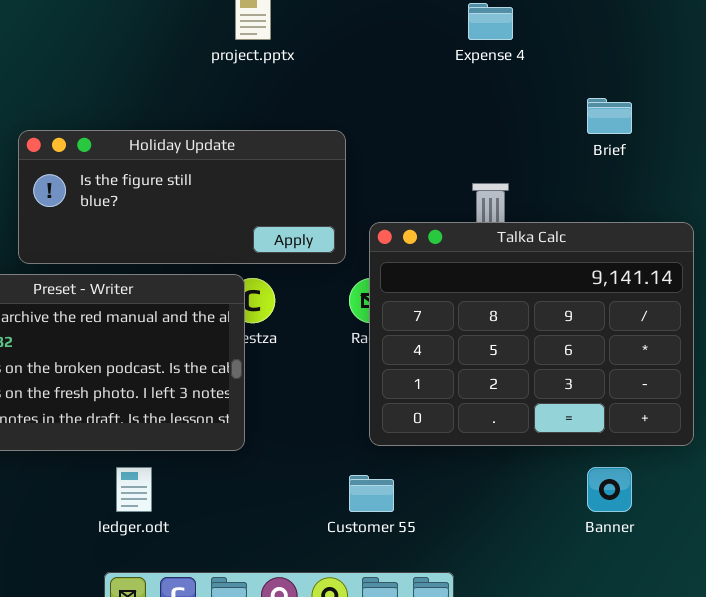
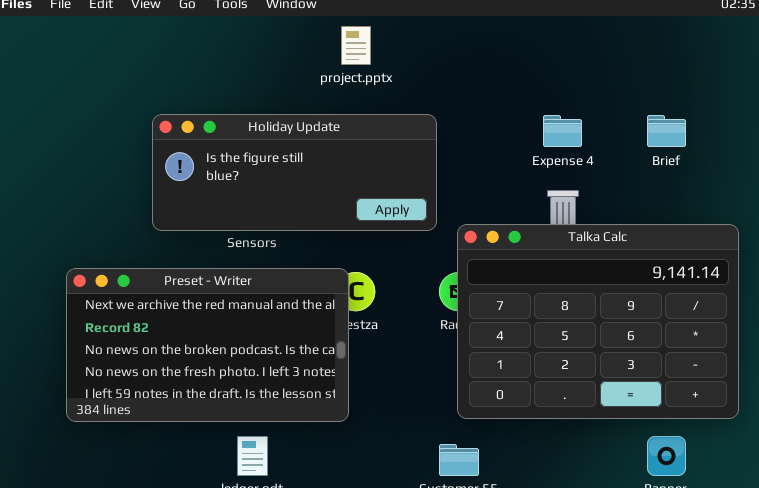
Expense 4: [468,3,513,40] -> [543,115,582,147], moved
Holiday Update: [18,130,346,264] -> [152,114,437,231], moved

